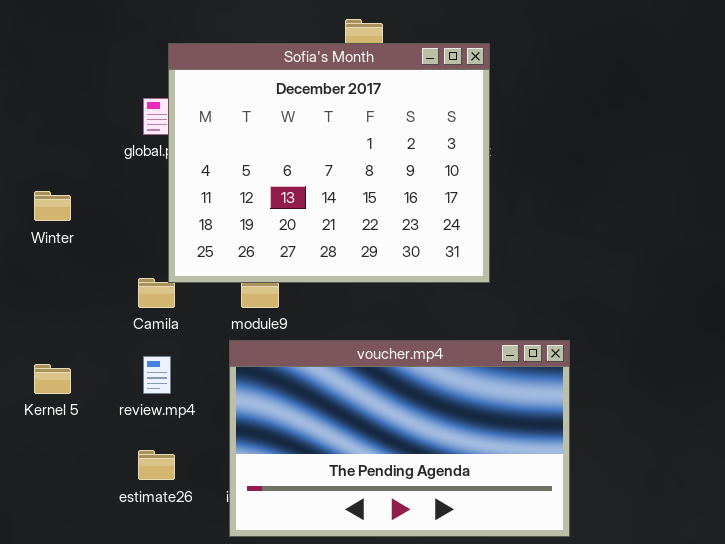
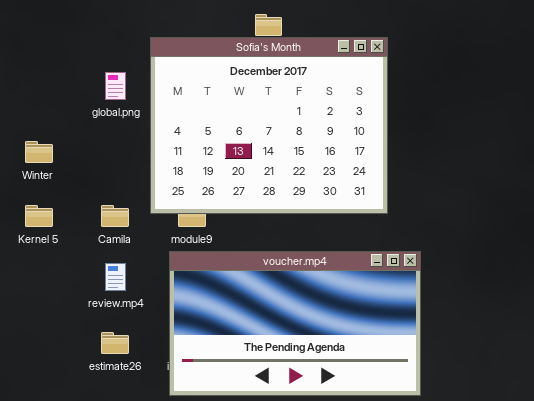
Sofia's Month: [168,43,490,283] -> [150,37,388,214], moved
Kernel 5: [34,364,71,394] -> [25,205,53,227], moved

